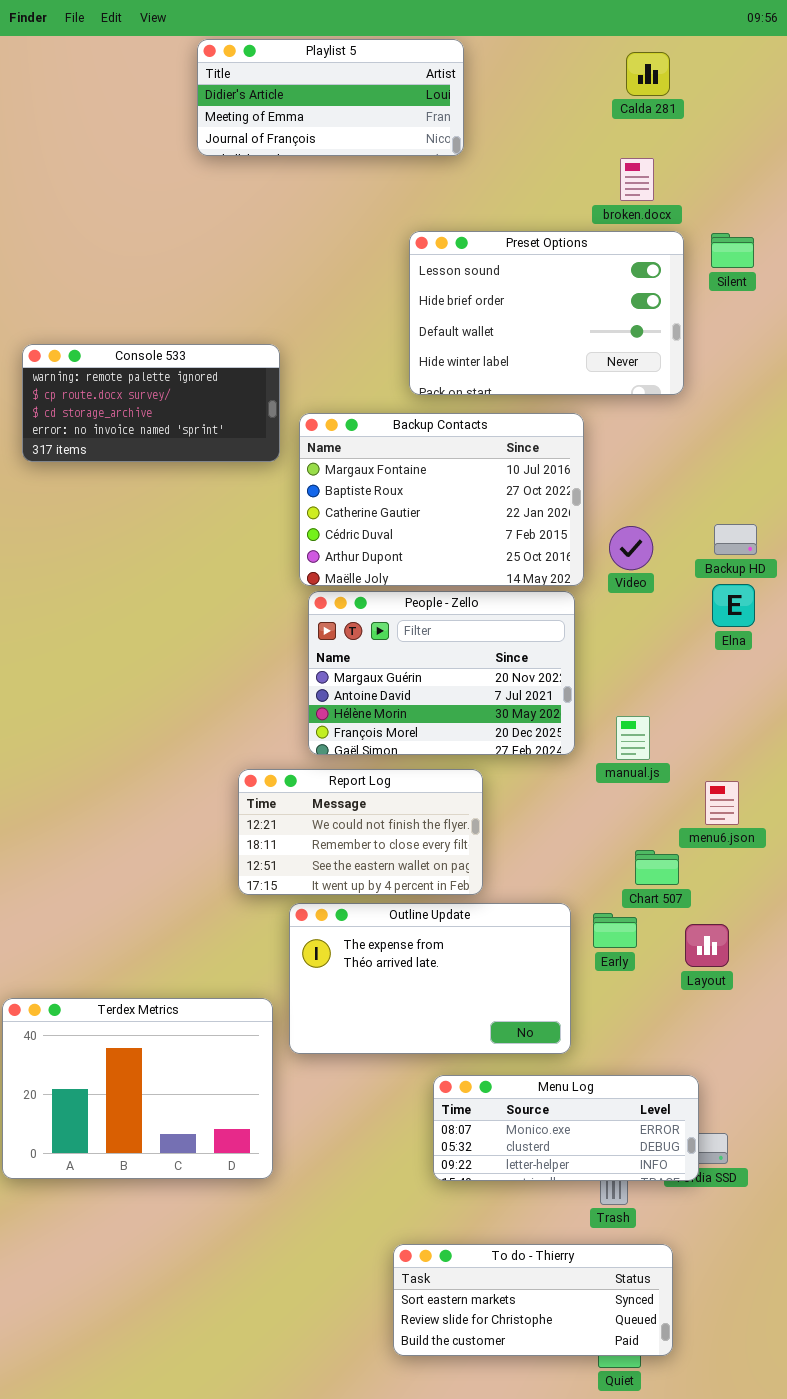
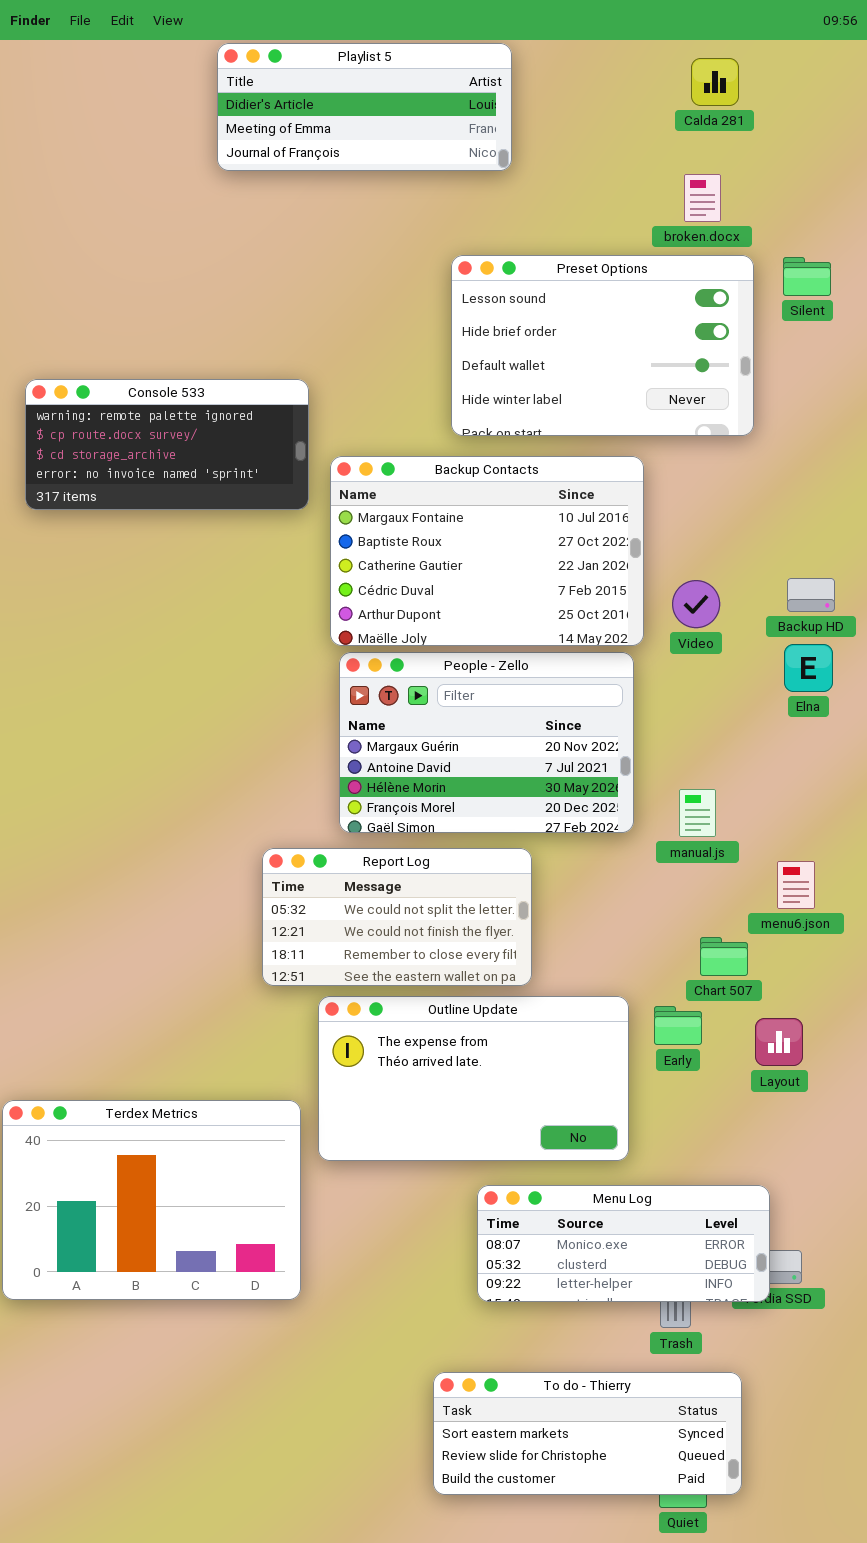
Report Log: [238,769,483,895] -> [262,848,532,986], scrolled up 1 row

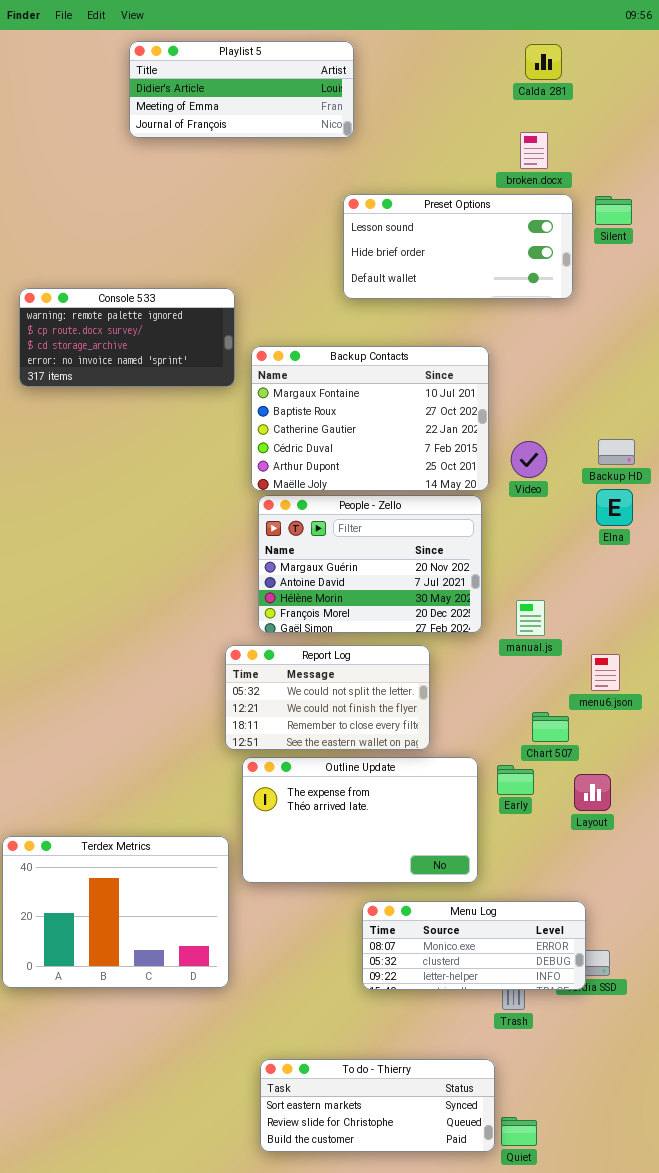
Playlist 5: [217,43,512,171] -> [129,41,354,138], moved
Preset Options: [451,255,754,436] -> [343,194,573,299], resized
Report Log: [262,848,532,986] -> [225,645,430,750], moved
To do - Thierry: [433,1372,742,1495] -> [260,1059,495,1152], moved

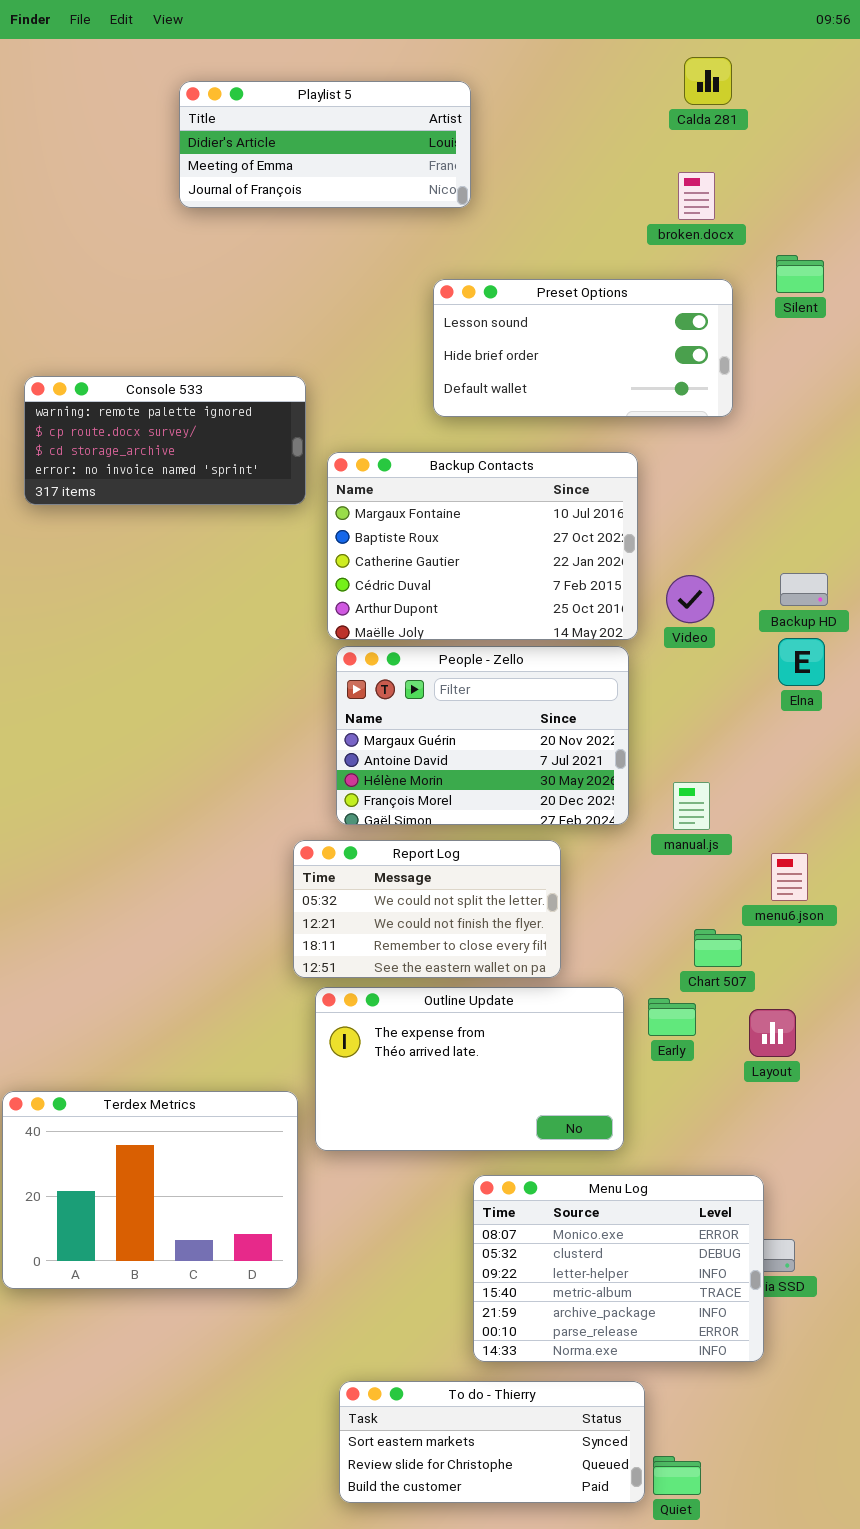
Playlist 5: [129,41,354,138] -> [179,81,471,208], moved
Preset Options: [343,194,573,299] -> [433,279,733,417], moved
Menu Log: [362,901,586,990] -> [473,1175,764,1362], resized

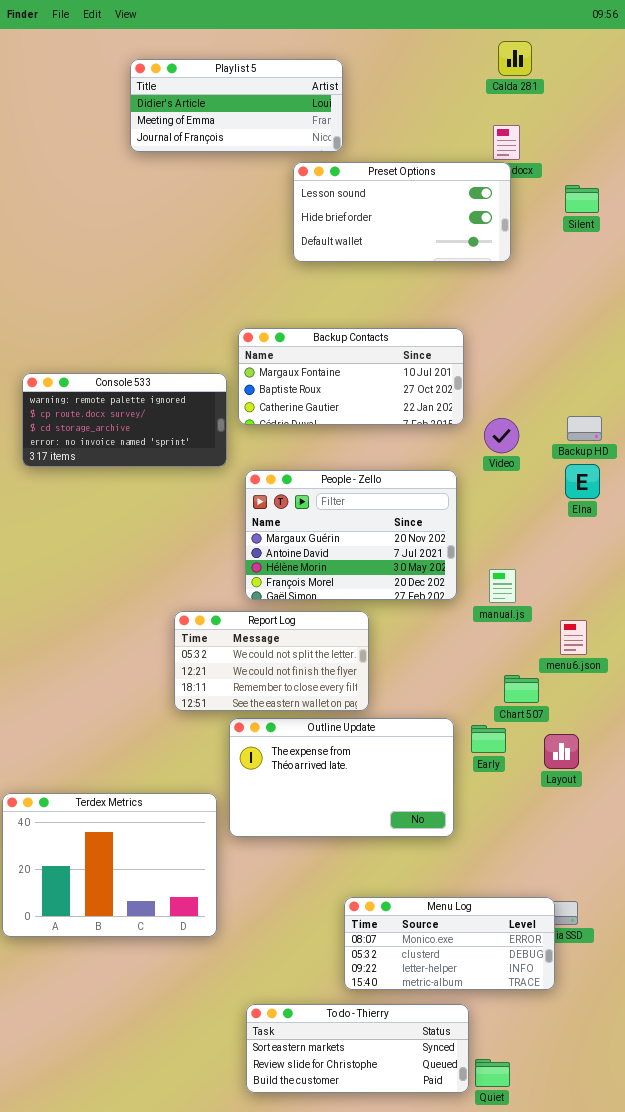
Preset Options: [433,279,733,417] -> [293,162,511,262], moved
Console 533: [24,376,306,505] -> [22,373,227,467], moved
Backup Contacts: [327,452,638,640] -> [238,328,464,425], resized
Report Log: [293,840,561,978] -> [174,611,369,711], moved
Menu Log: [473,1175,764,1362] -> [344,897,555,990], resized

